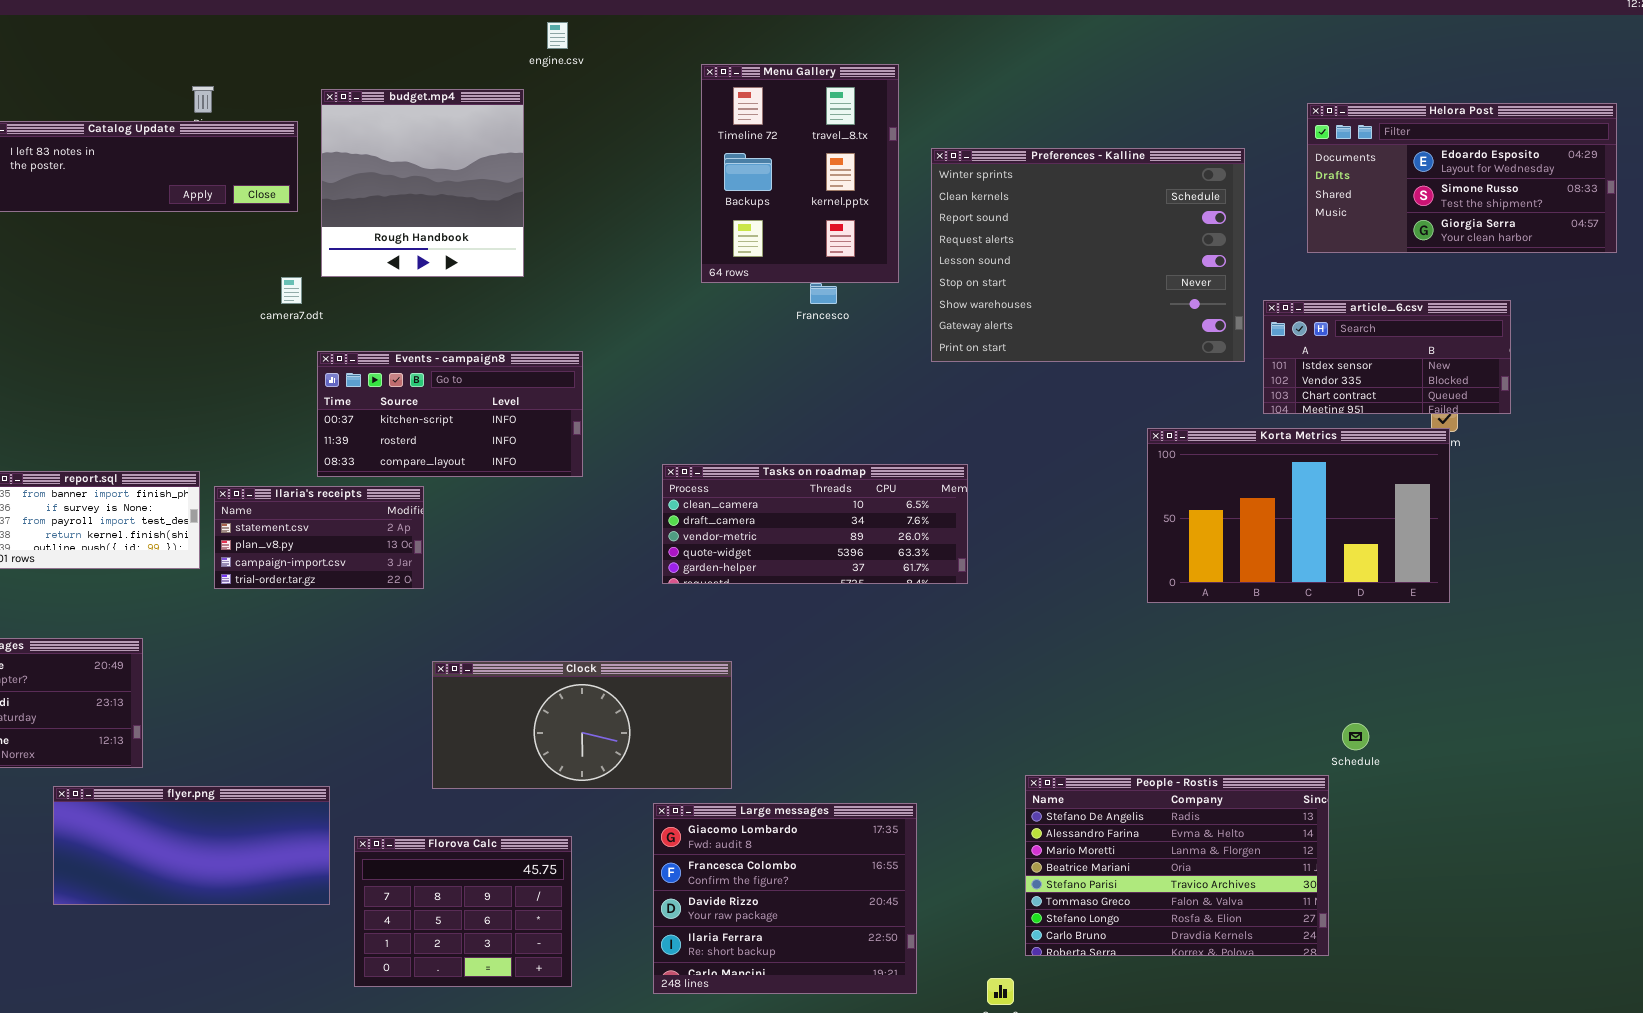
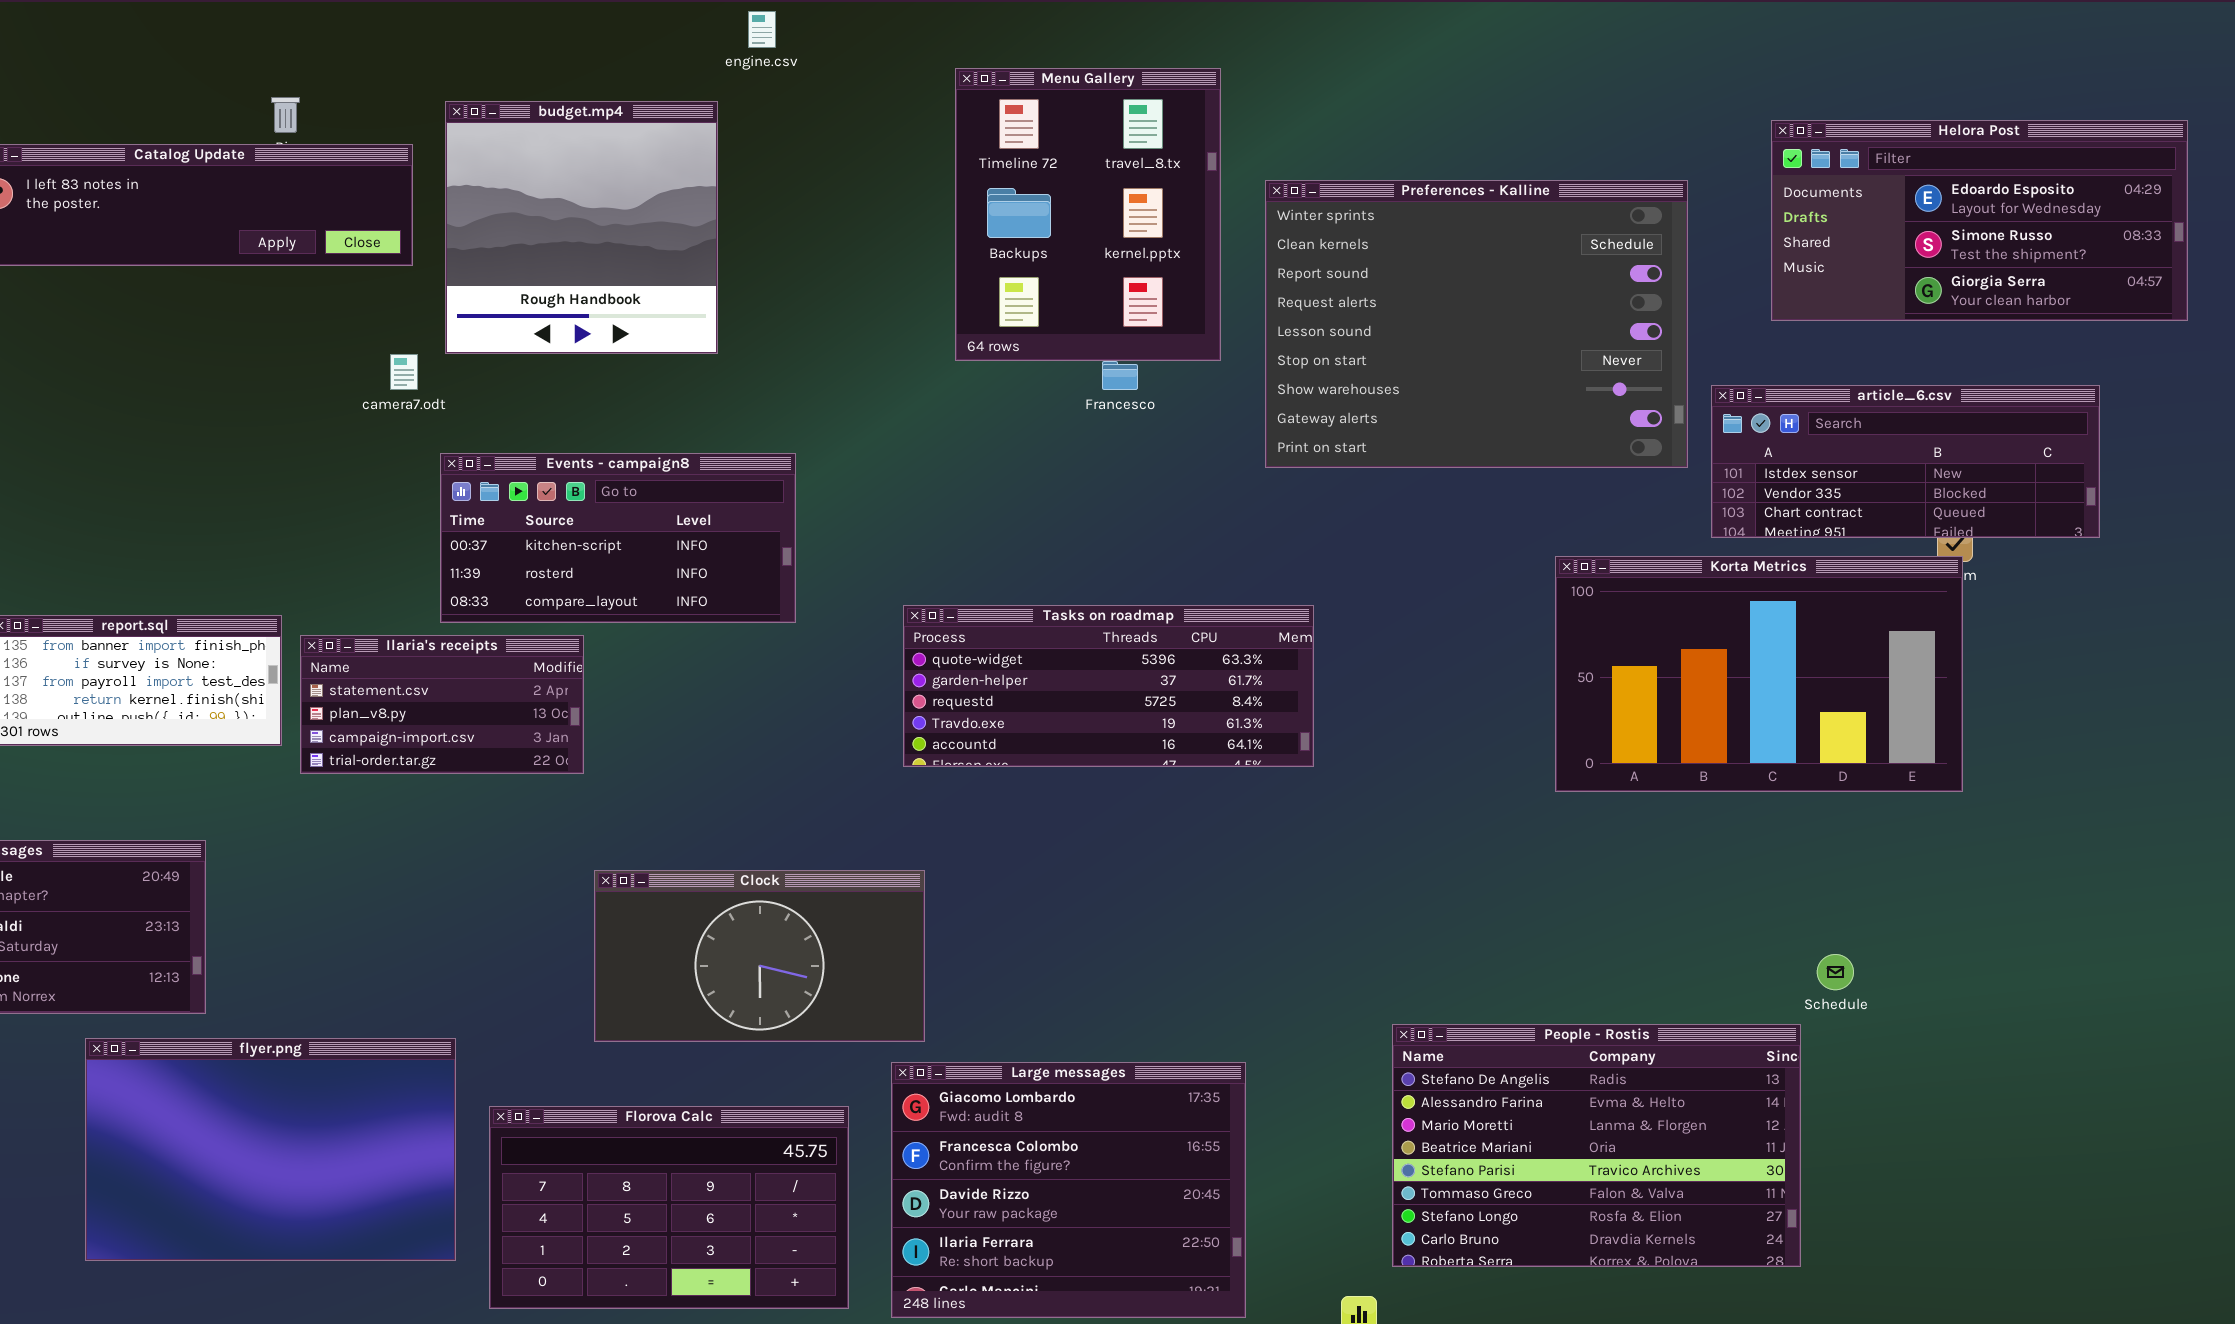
article_6.csv: [1263,300,1511,414] -> [1711,385,2100,538], resized
Tasks on roadmap: [662,464,968,584] -> [903,605,1314,767], scrolled down 3 rows
Clock: [432,661,732,789] -> [594,870,925,1042], resized
flyer.png: [53,786,330,905] -> [85,1038,456,1261], resized
Florova Calc: [354,836,572,987] -> [489,1106,849,1309], resized

